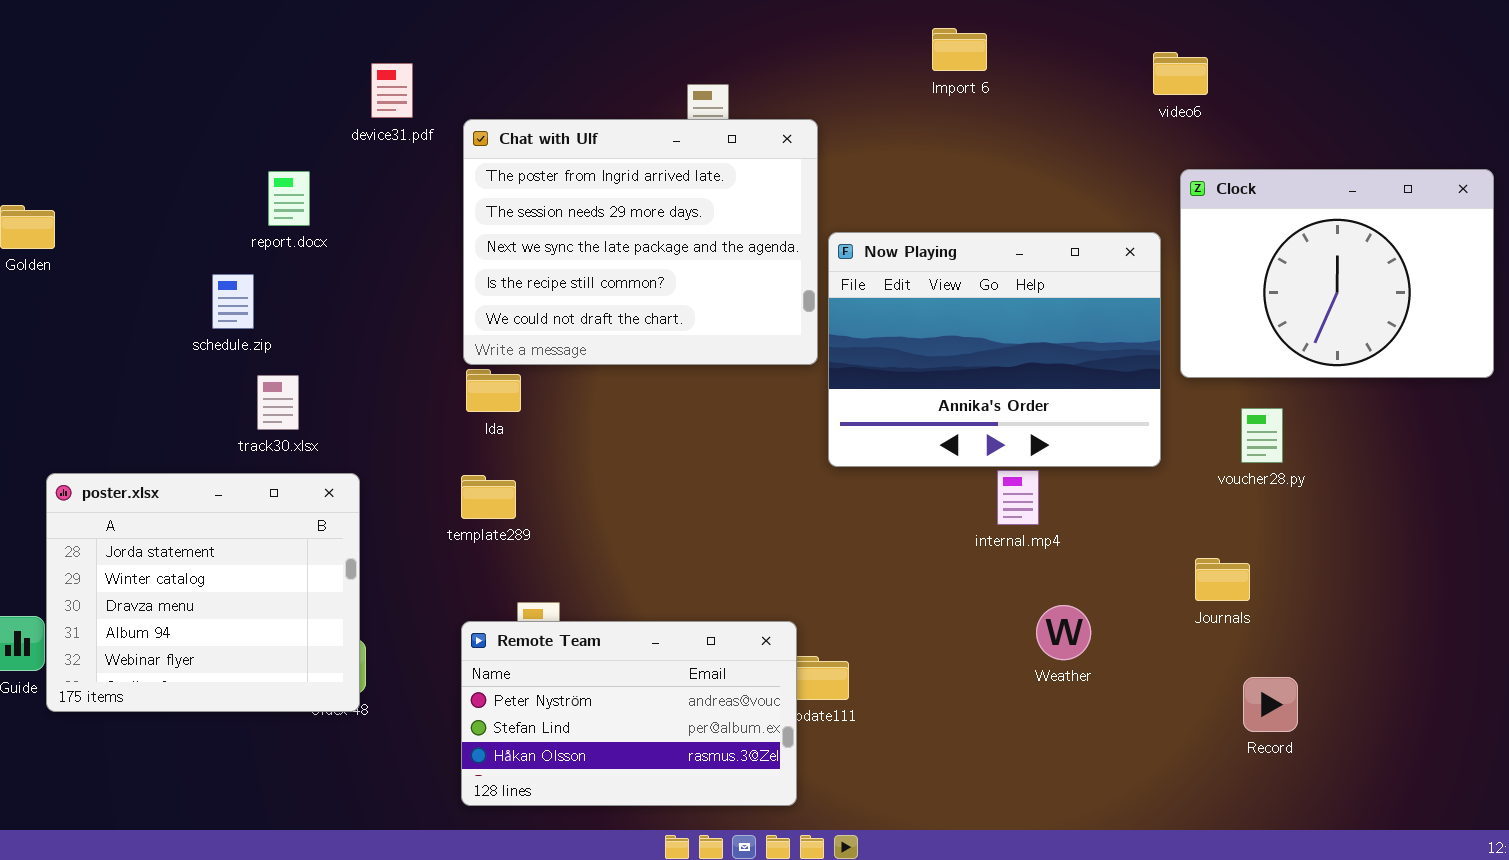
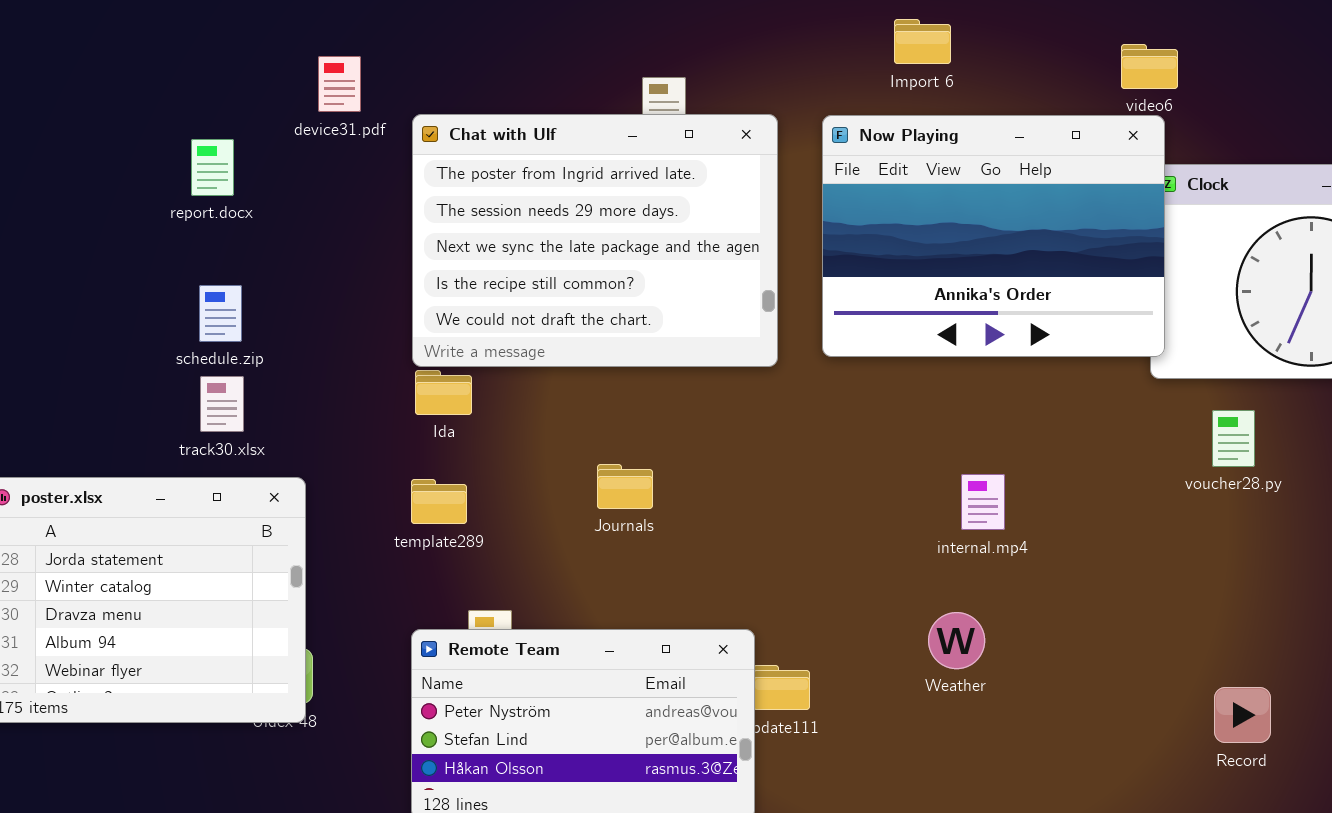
report.docx: [268,171,310,226] -> [191,139,234,196], moved
Now Playing: [828,232,1161,467] -> [822,115,1165,357], moved
schedule.zip: [212,274,254,329] -> [199,285,242,342], moved
Journals: [1195,558,1250,601] -> [597,464,653,509], moved
Weather: [1036,605,1091,660] -> [928,612,985,669], moved

